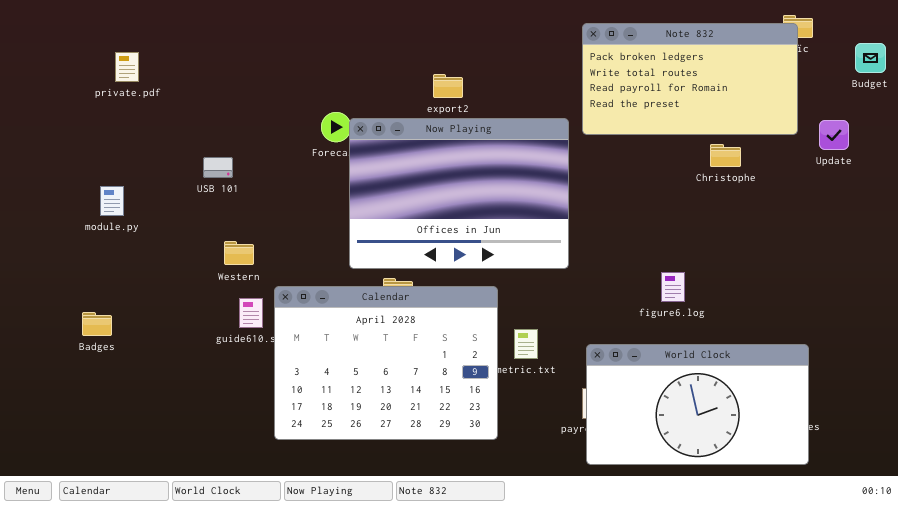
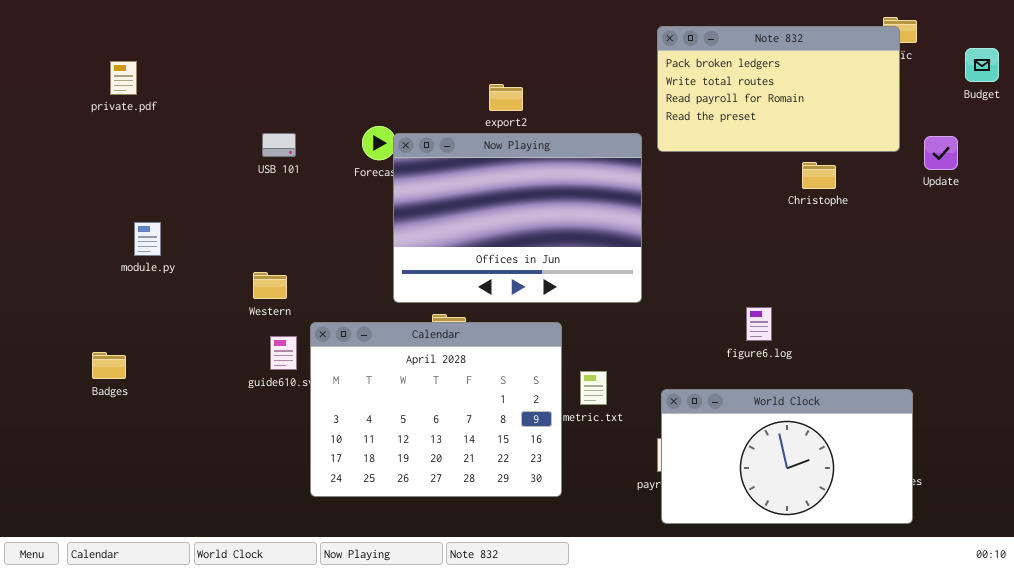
private.pdf: [115,52,139,82] -> [110,61,137,95], moved
USB 101: [203,157,233,178] -> [262,133,296,157], moved
module.py: [100,186,124,216] -> [134,222,161,256], moved

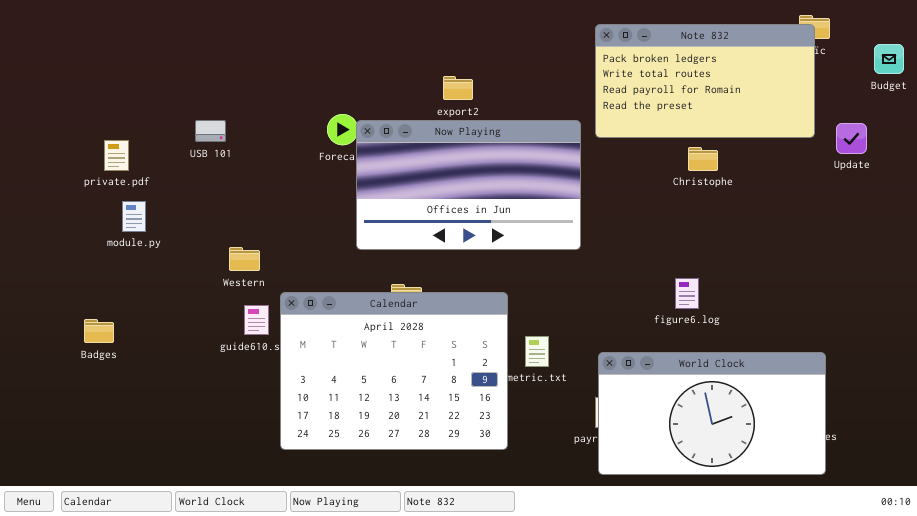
private.pdf: [110,61,137,95] -> [104,140,129,171], moved
USB 101: [262,133,296,157] -> [195,120,226,142], moved
Now Playing: [393,133,642,303] -> [356,120,581,250], resized
Christophe: [802,162,836,189] -> [688,147,718,171], moved

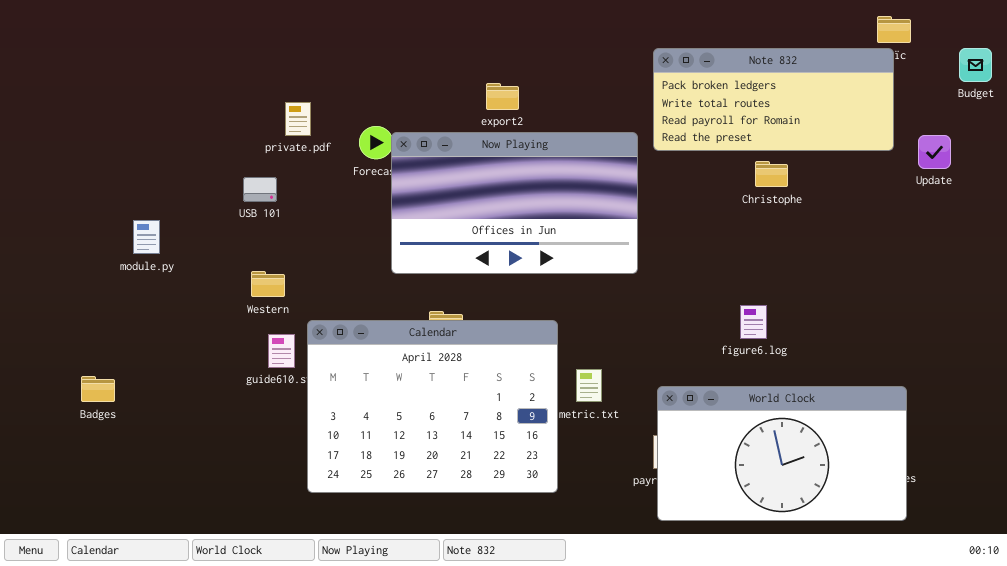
Note 832: [595,24,815,138] -> [653,48,894,151], resized
USB 101: [195,120,226,142] -> [243,177,277,202], moved
private.pdf: [104,140,129,171] -> [285,102,311,136], moved
Badges: [84,319,114,343] -> [81,376,115,402], moved

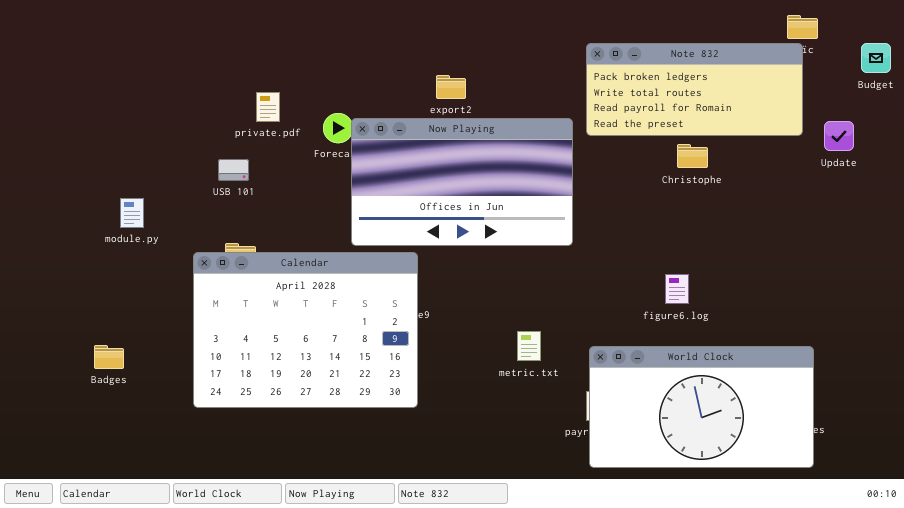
Calendar: [307,320,558,493] -> [193,252,418,408], moved
Badges: [81,376,115,402] -> [94,345,124,369], moved

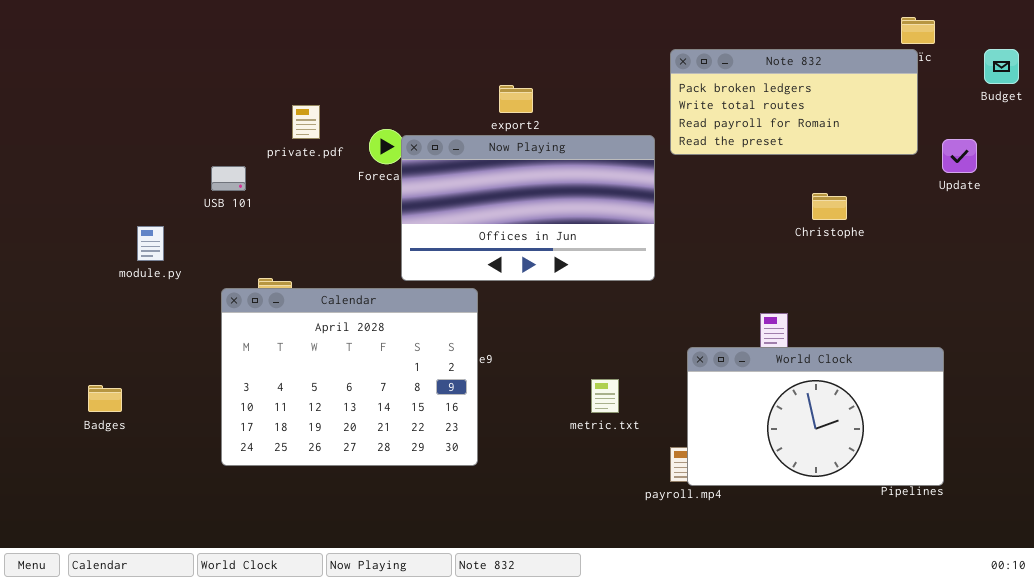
Christophe: [677,144,708,168] -> [812,193,847,220], moved
USB 101: [218,159,249,181] -> [211,166,246,191], moved
Badges: [94,345,124,369] -> [88,385,122,412], moved
World Clock: [589,346,814,468] -> [687,347,944,486], moved

